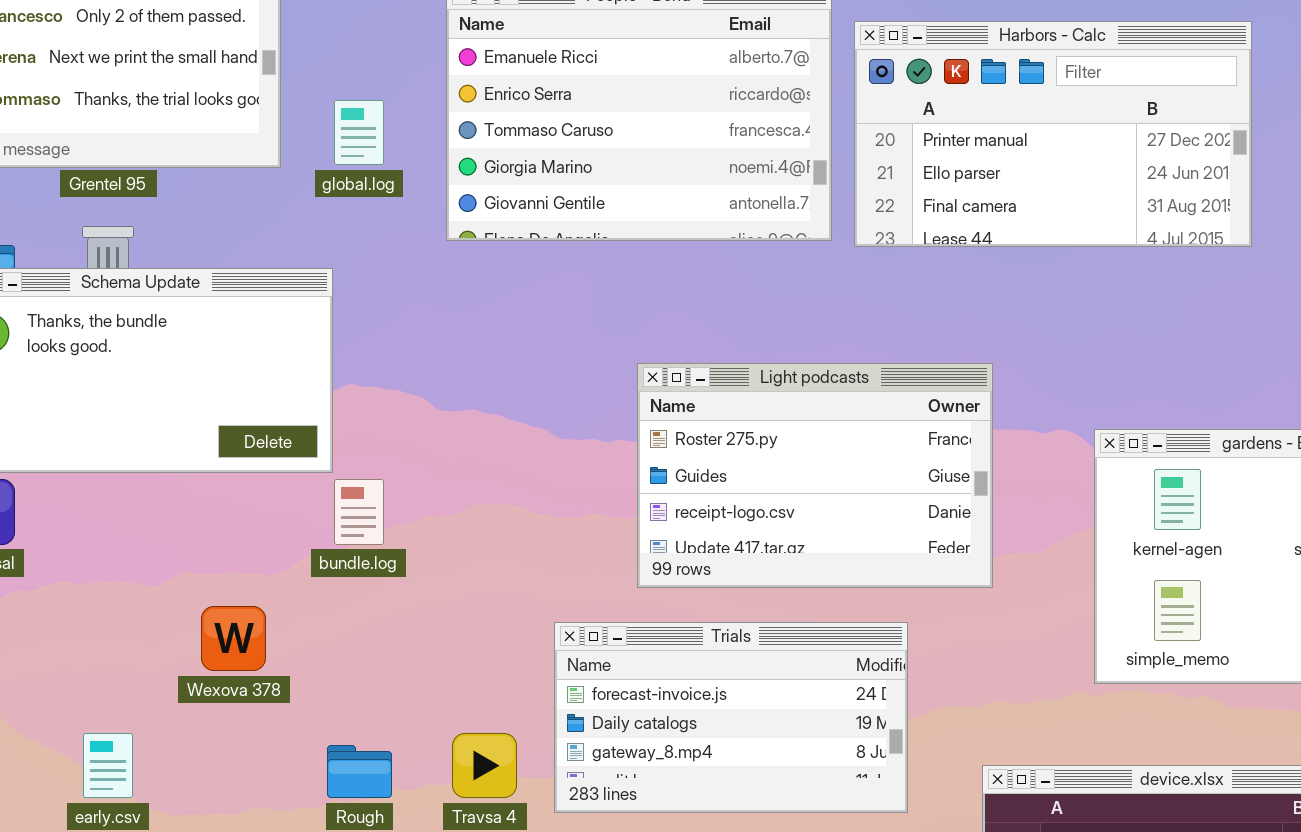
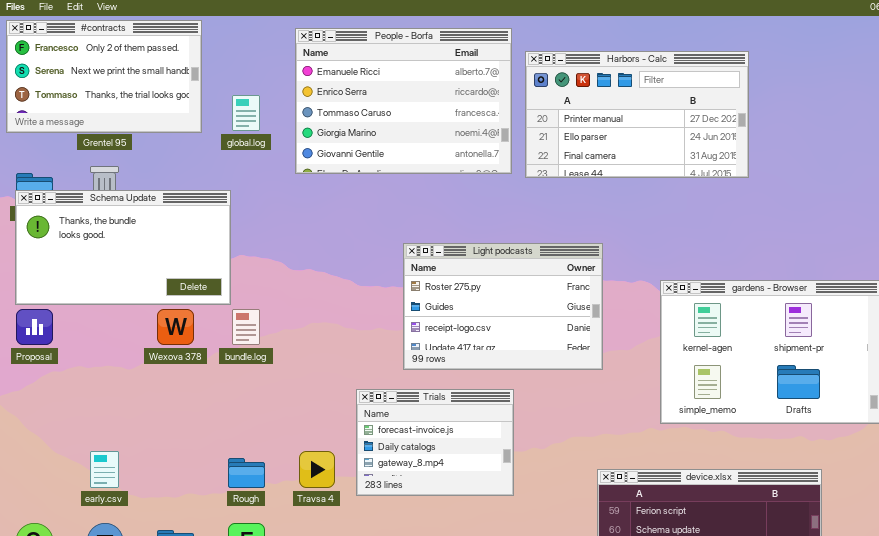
Wexova 378: [201,606,266,671] -> [157,309,194,345], moved
Trials: [554,622,908,813] -> [356,389,514,496], resized

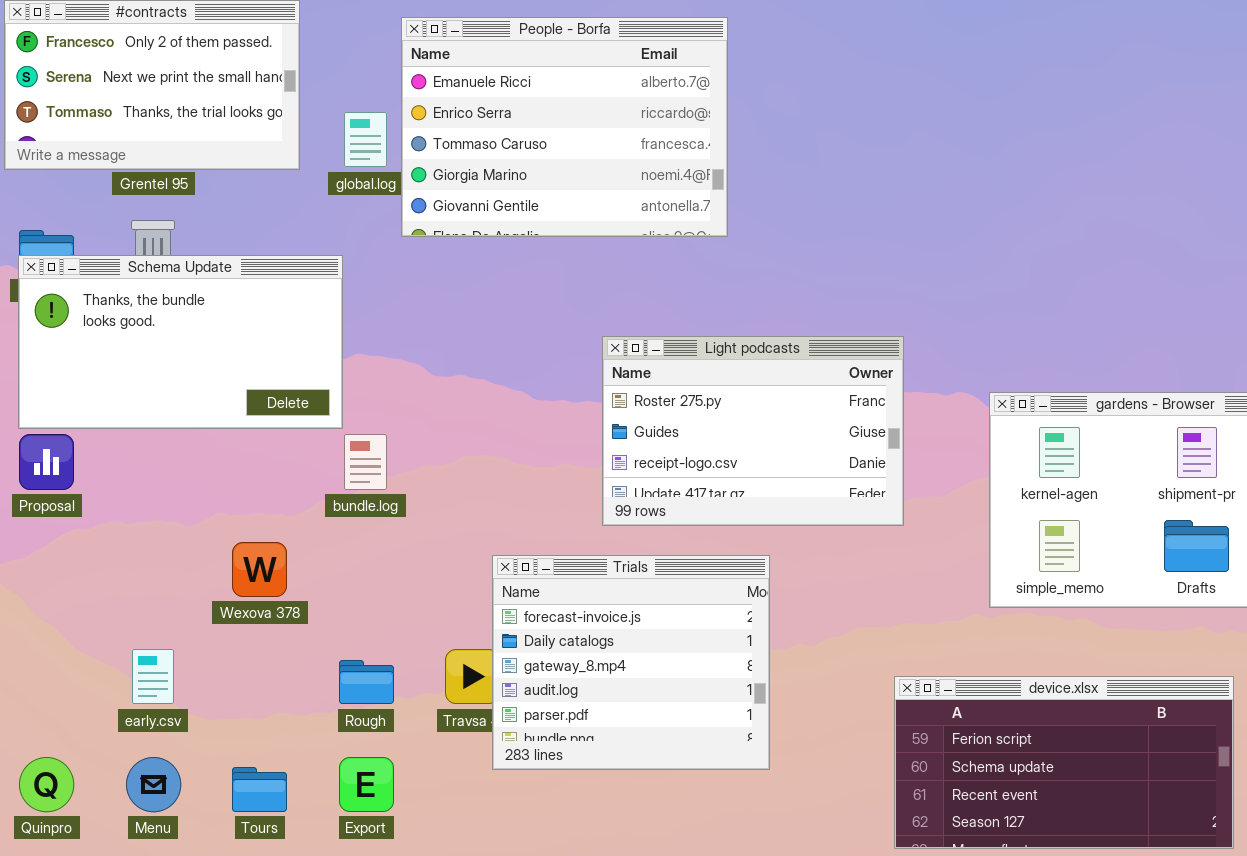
People - Borfa: [295,28,512,174] -> [401,17,728,237], moved
Harbors - Calc: [525,51,749,178] -> none, closed
Wexova 378: [157,309,194,345] -> [232,542,287,597], moved
Trials: [356,389,514,496] -> [492,555,770,770], resized

